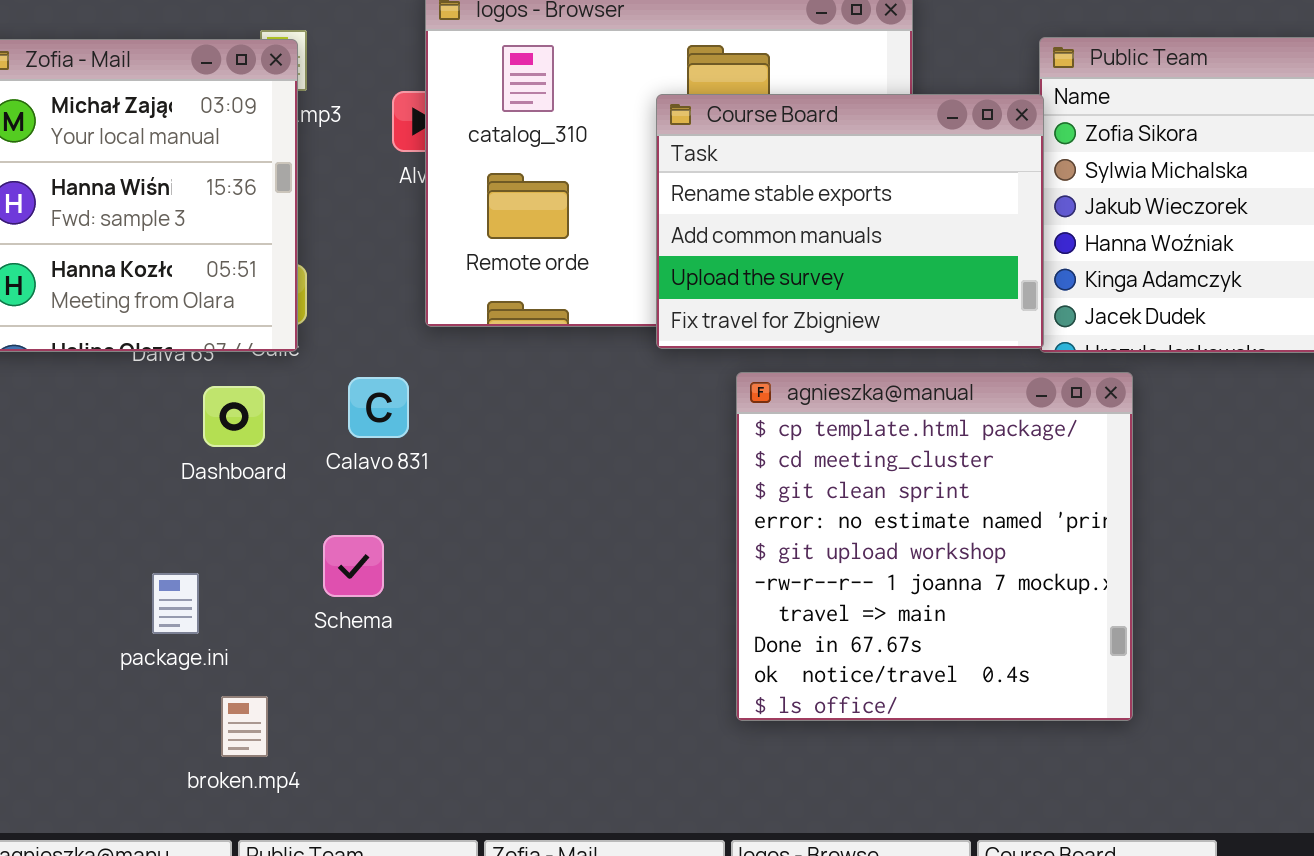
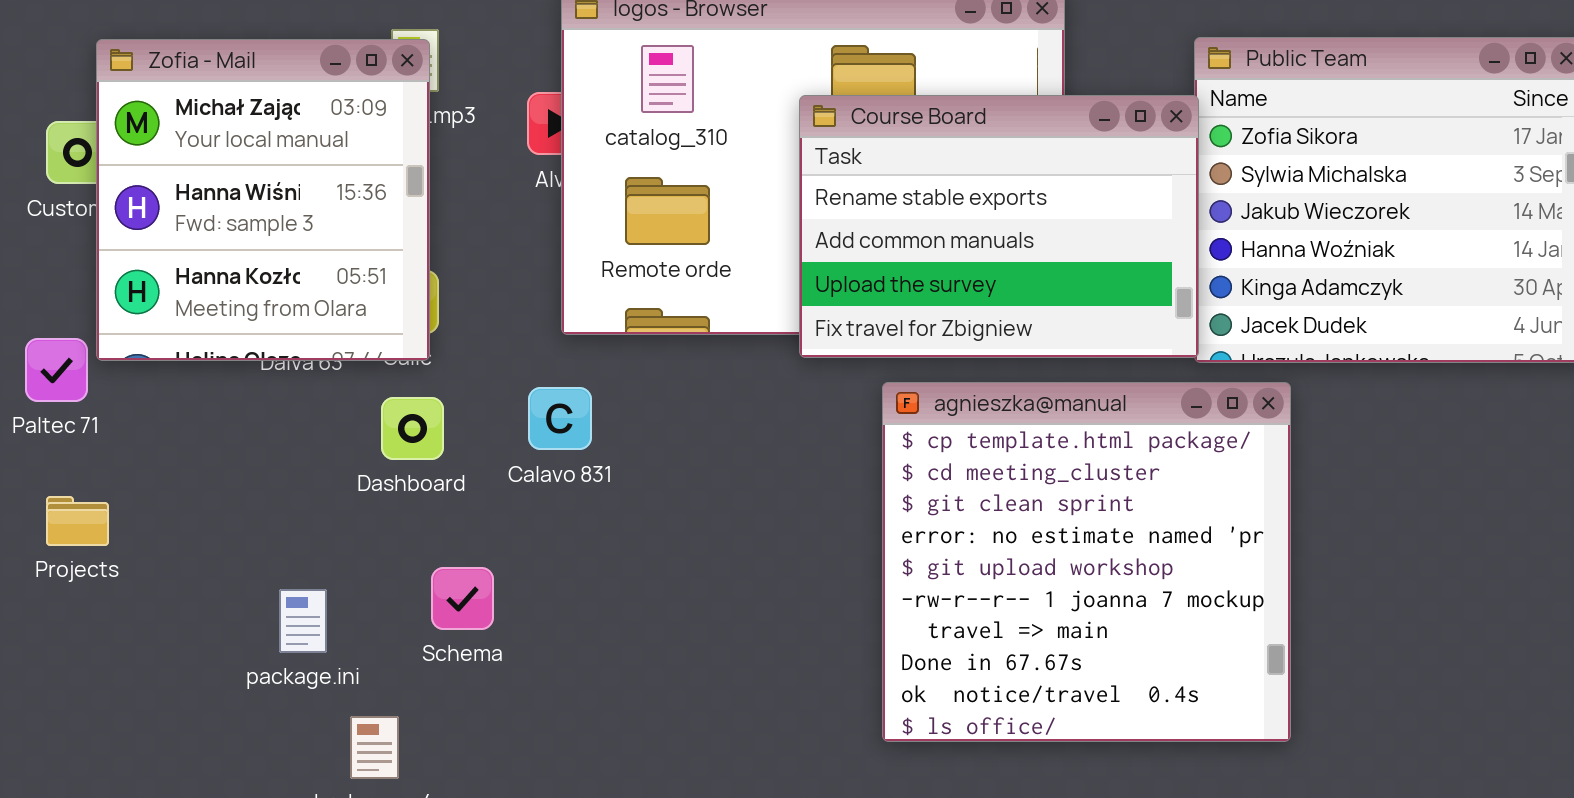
Calavo 831: [348,377,409,438] -> [528,387,592,450], moved
Dashboard: [203,386,265,447] -> [381,397,444,460], moved
Schema: [323,535,384,597] -> [431,567,494,630], moved

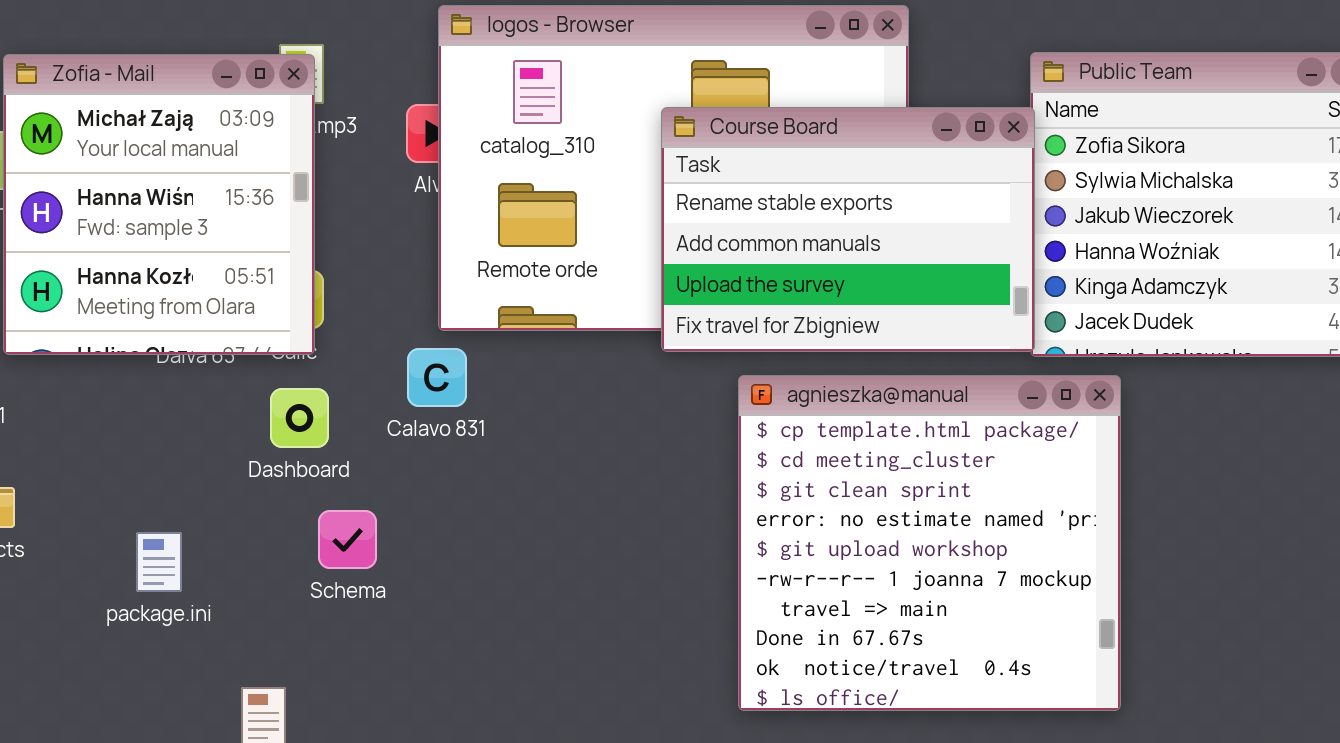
Calavo 831: [528,387,592,450] -> [407,348,467,407], moved
Schema: [431,567,494,630] -> [318,510,377,569], moved
package.ini: [279,589,327,653] -> [136,532,182,592], moved

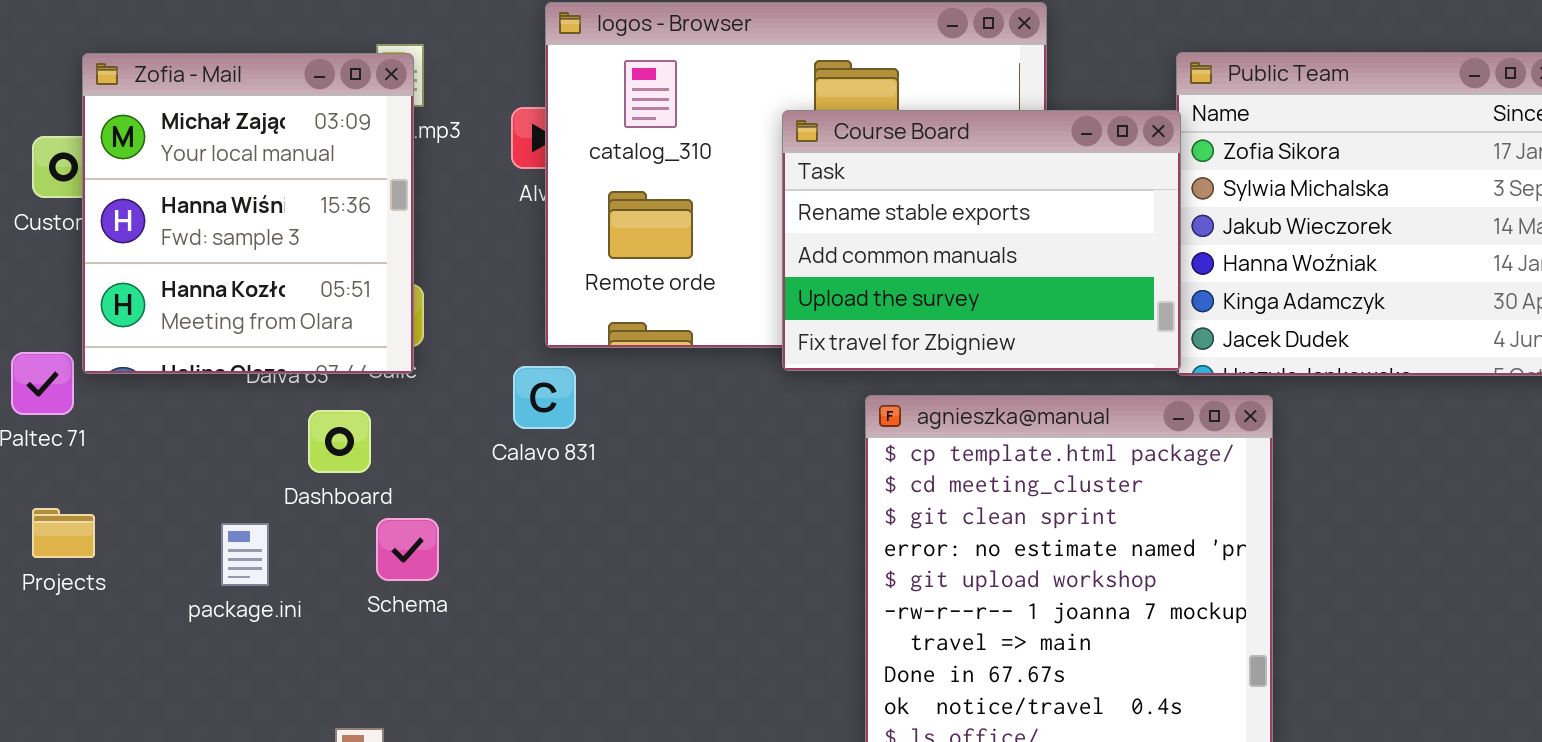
Dashboard: [270,388,329,448] -> [308,410,371,473], moved
Schema: [318,510,377,569] -> [376,518,439,581], moved
package.ini: [136,532,182,592] -> [221,523,269,586], moved

